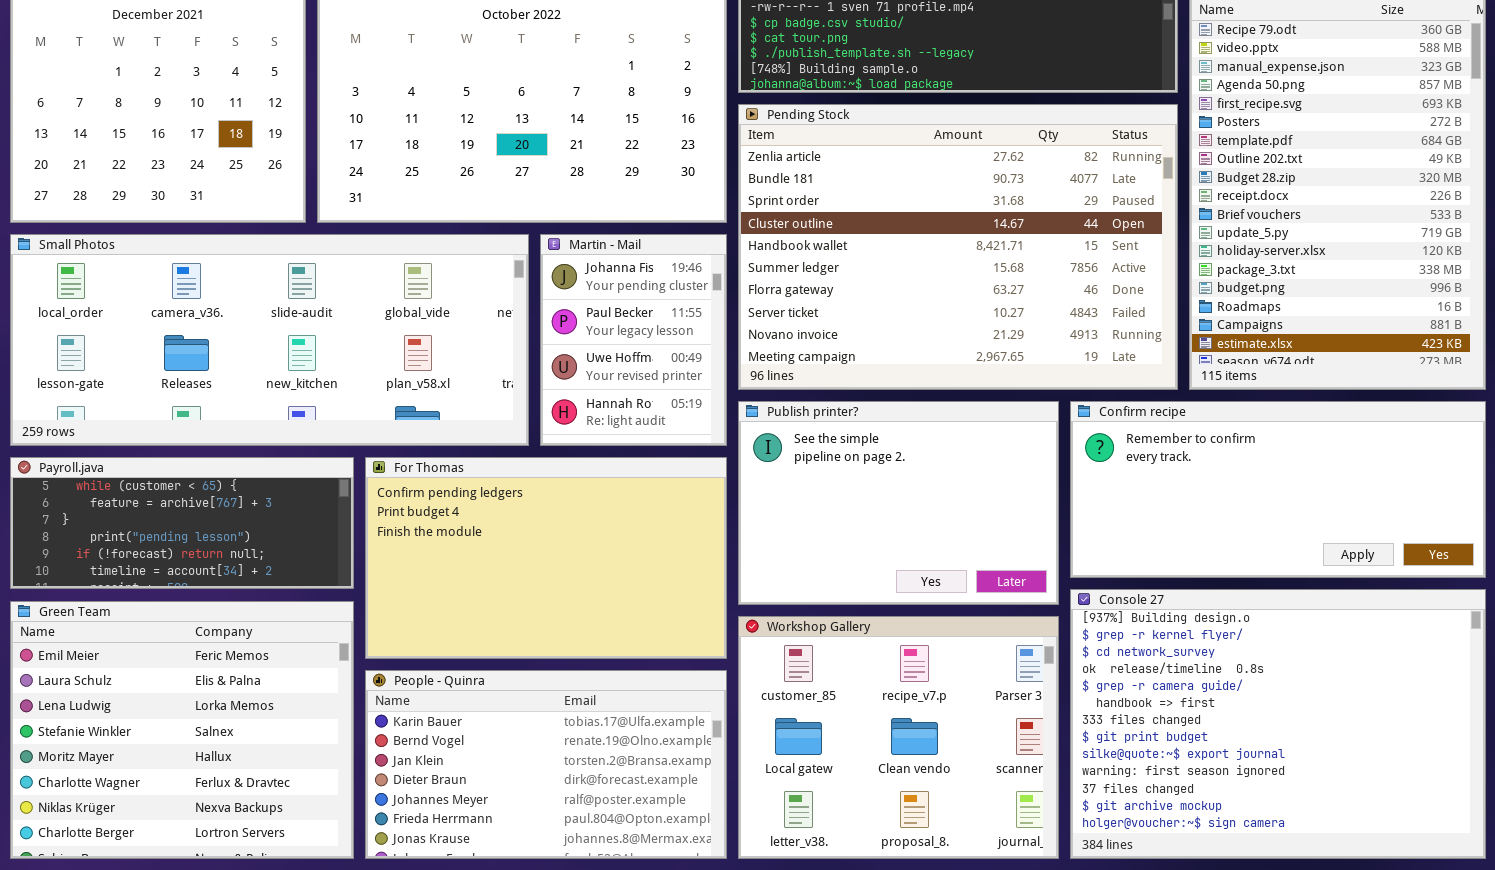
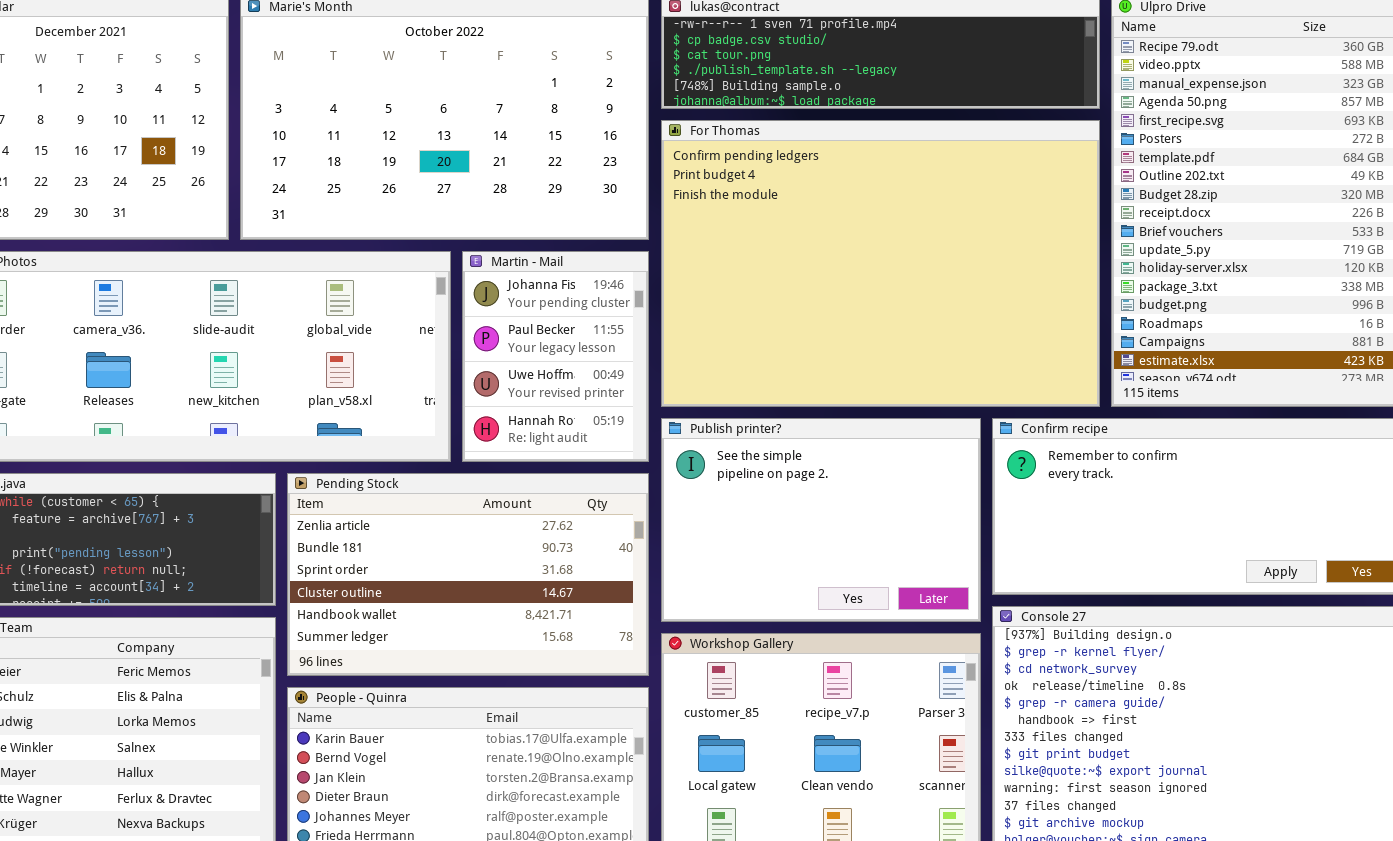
Pending Stock: [738,104,1178,390] -> [287,473,649,676], moved, resized
For Thomas: [365,457,727,659] -> [661,120,1100,407], moved, resized

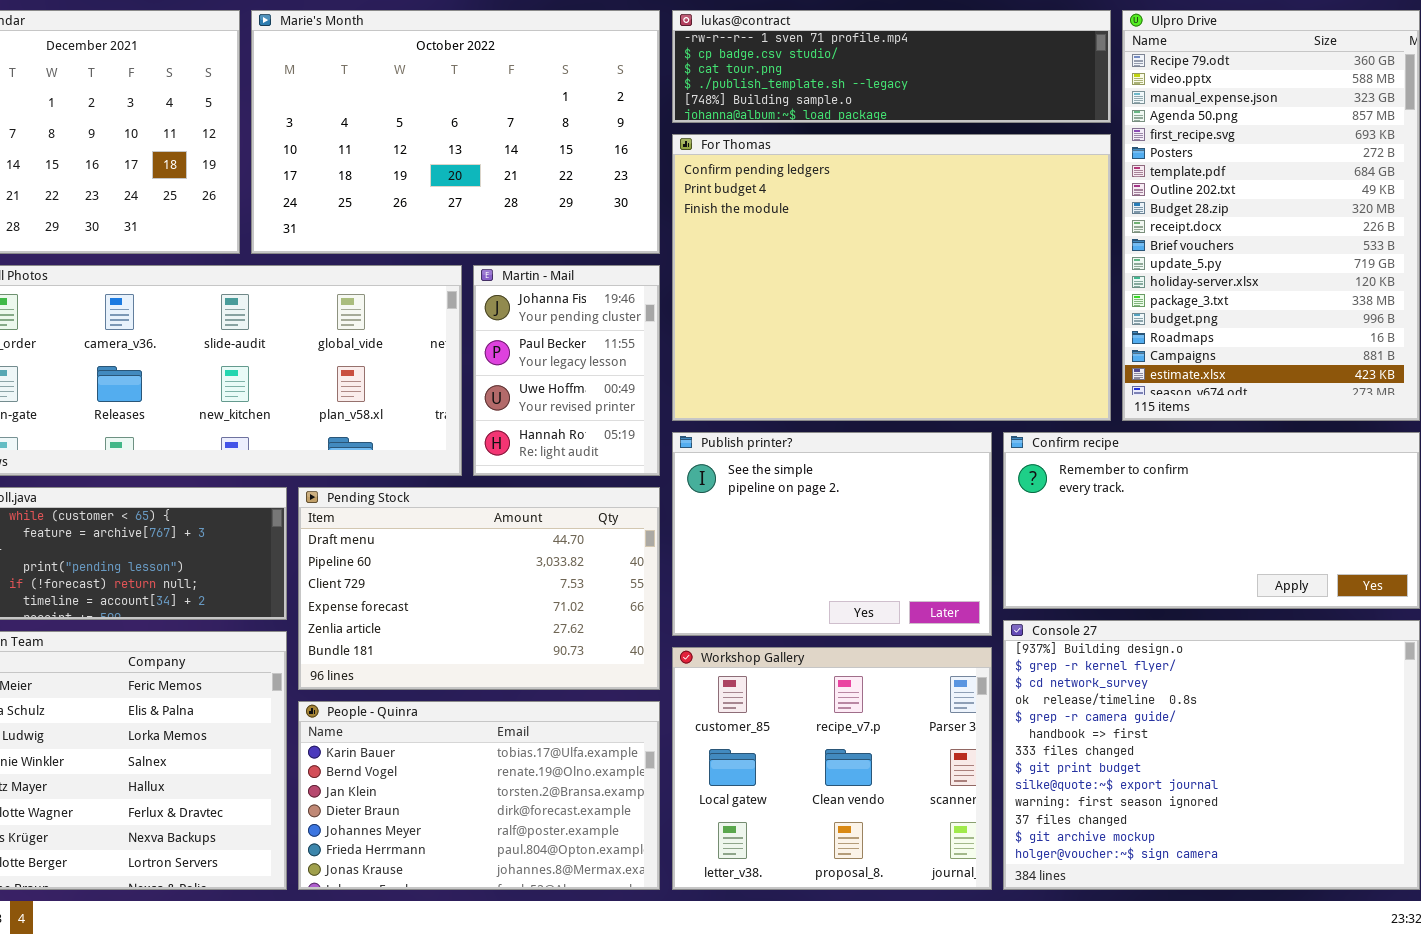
Pending Stock: [287,473,649,676] -> [298,487,660,690], scrolled up 4 rows

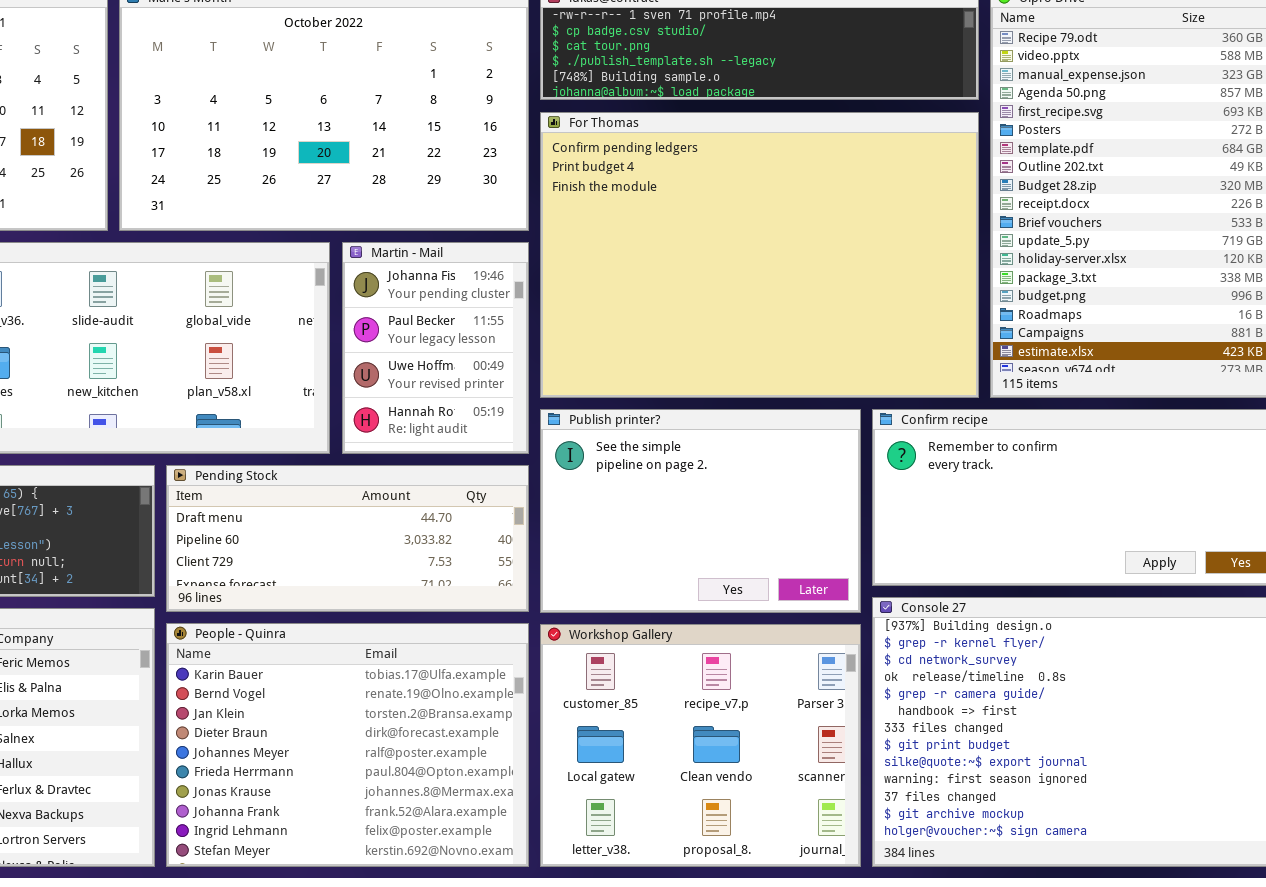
Pending Stock: [298,487,660,690] -> [166,465,529,612], resized
People - Quinra: [298,701,660,890] -> [166,623,529,867], resized

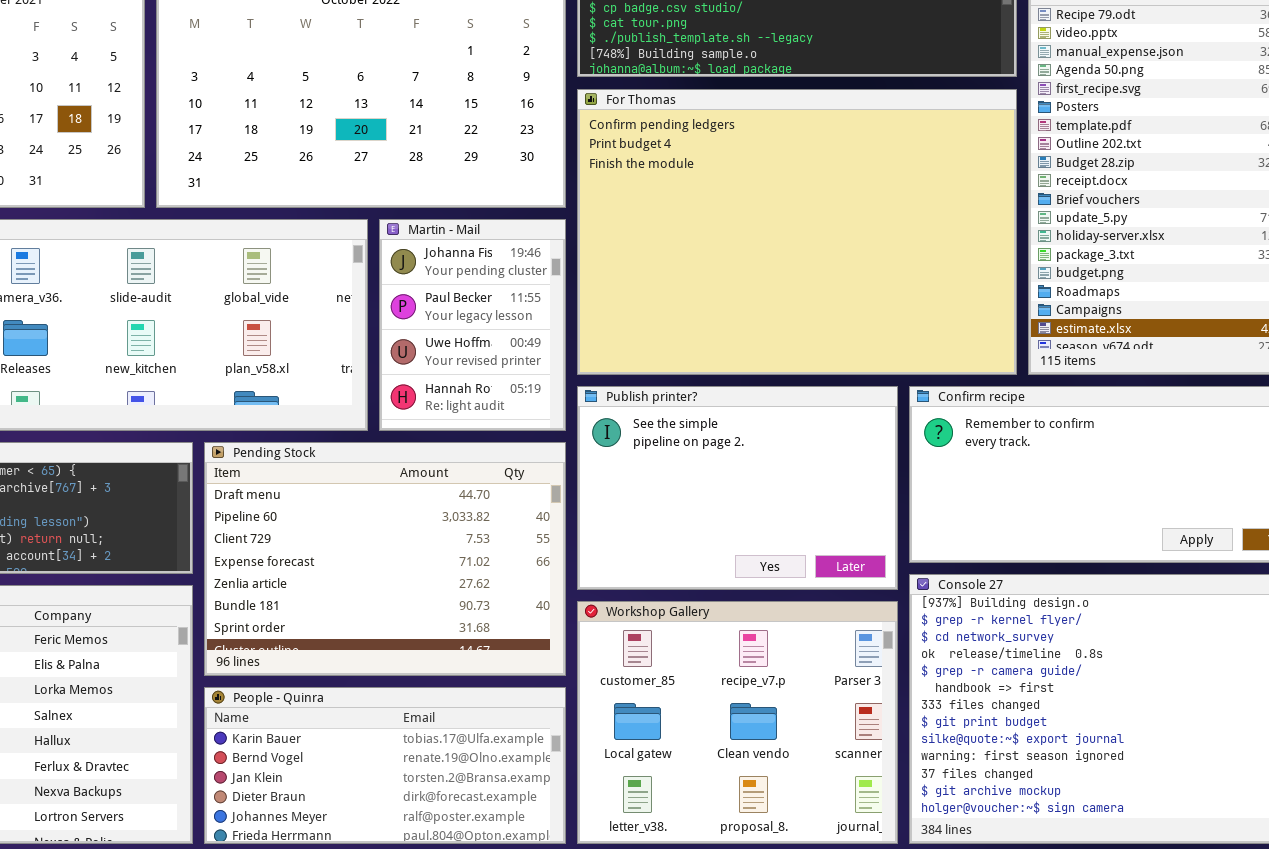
Pending Stock: [166,465,529,612] -> [204,442,566,676], resized
People - Quinra: [166,623,529,867] -> [204,687,566,844], resized

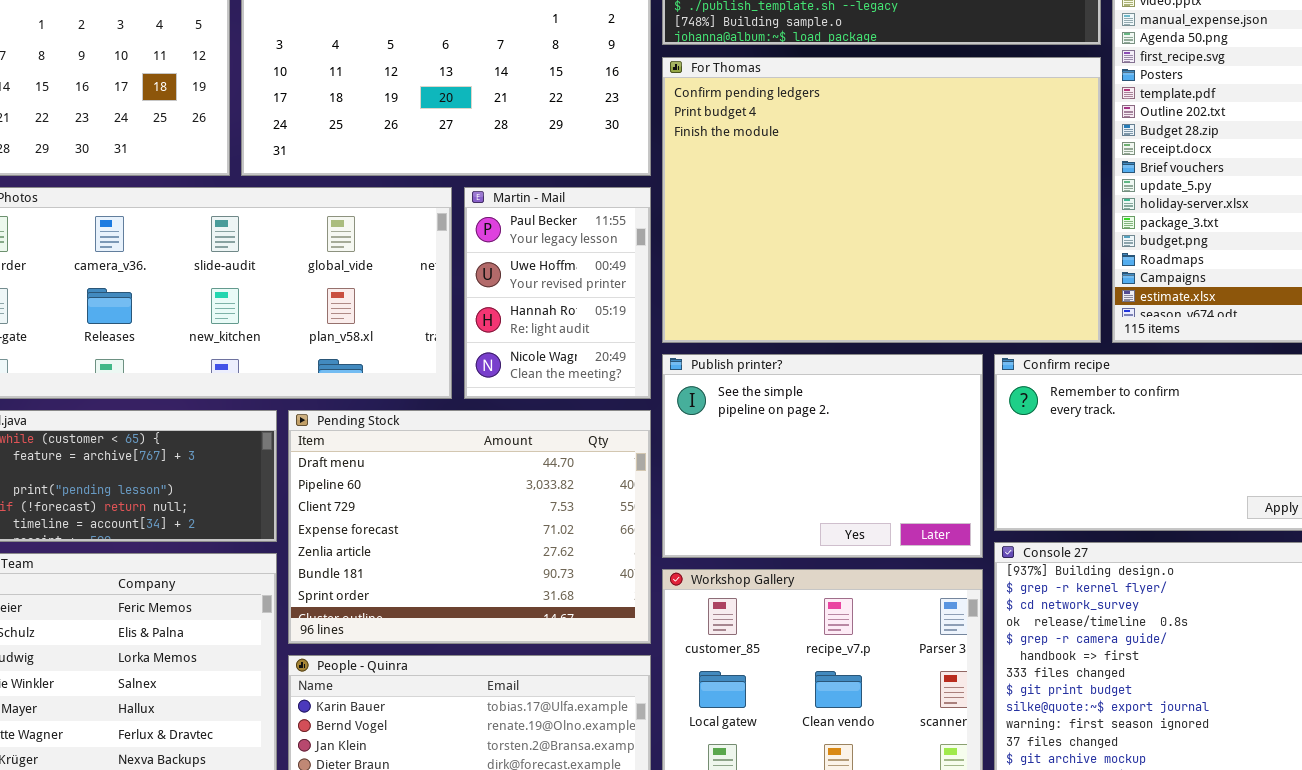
Martin - Mail: [379,219,566,431] -> [464,187,651,399], scrolled down 1 row

